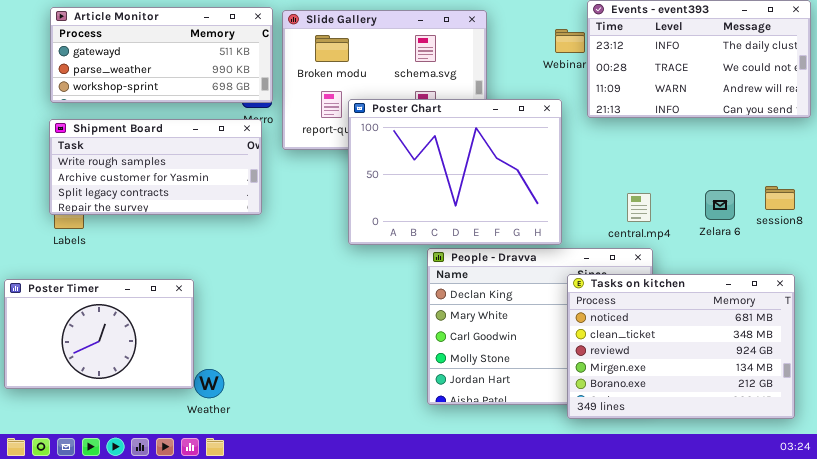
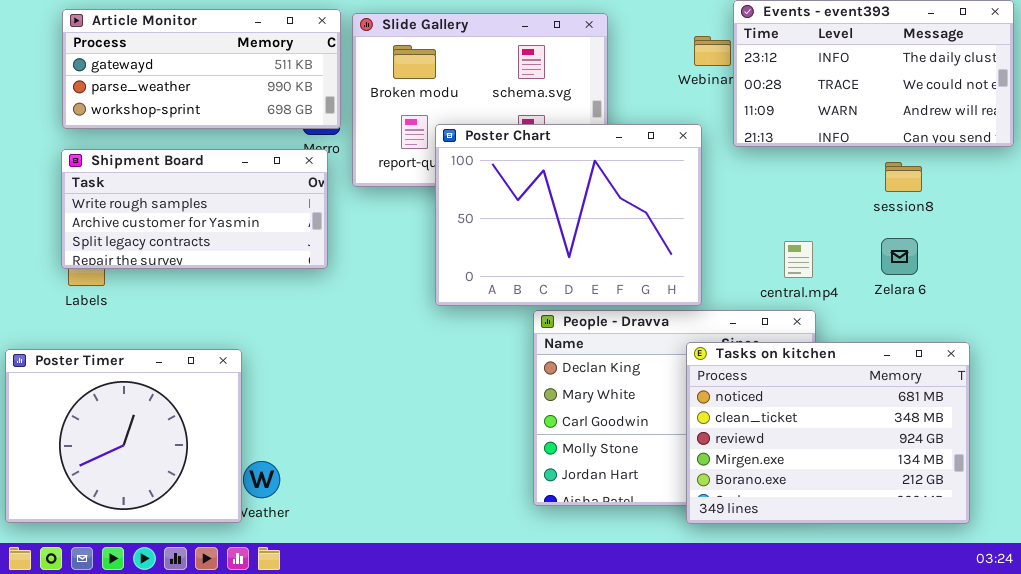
session8: [765,186,795,210] -> [885,162,922,192], moved
Tasks on kitchen: [567,274,795,419] -> [686,342,970,524], moved
Poster Timer: [4,279,194,389] -> [5,349,242,523], resized

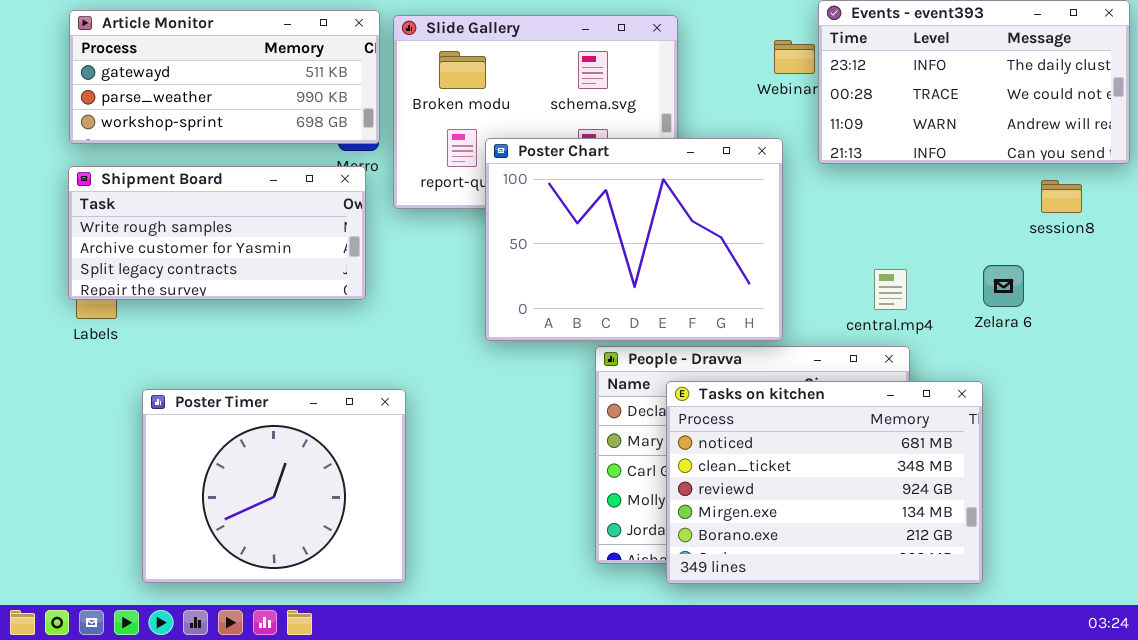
session8: [885,162,922,192] -> [1041,180,1082,213], moved
Tasks on kitchen: [686,342,970,524] -> [666,381,983,584], moved
Poster Timer: [5,349,242,523] -> [142,389,406,583], moved

